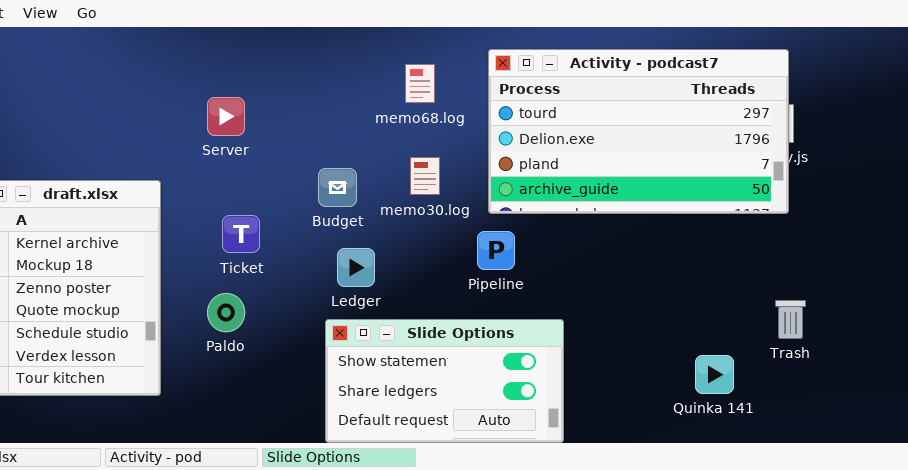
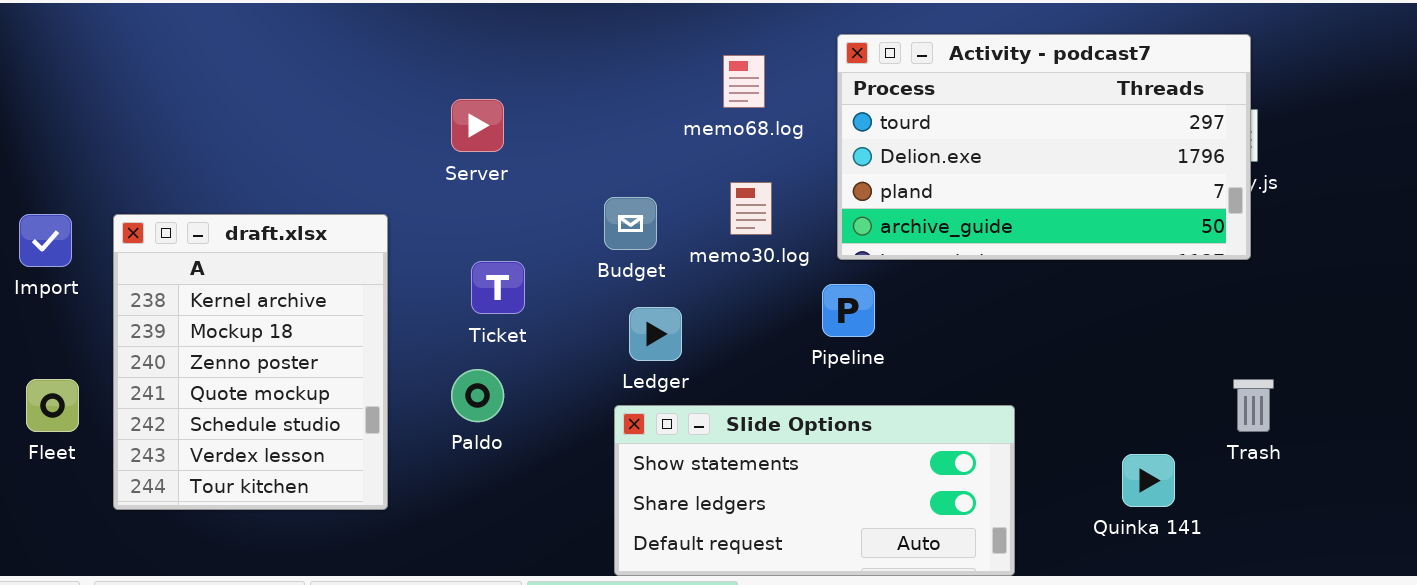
Slide Options: [325,319,564,443] -> [614,405,1015,576], resized

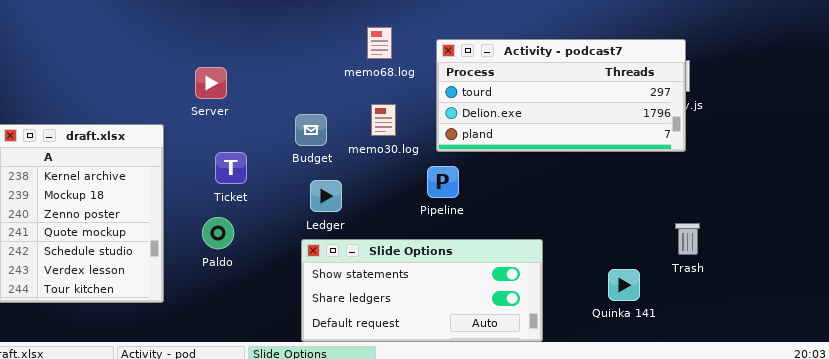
Activity - podcast7: [837,34,1251,260] -> [436,39,686,152], resized
Server: [451,99,504,152] -> [195,67,227,99], moved

